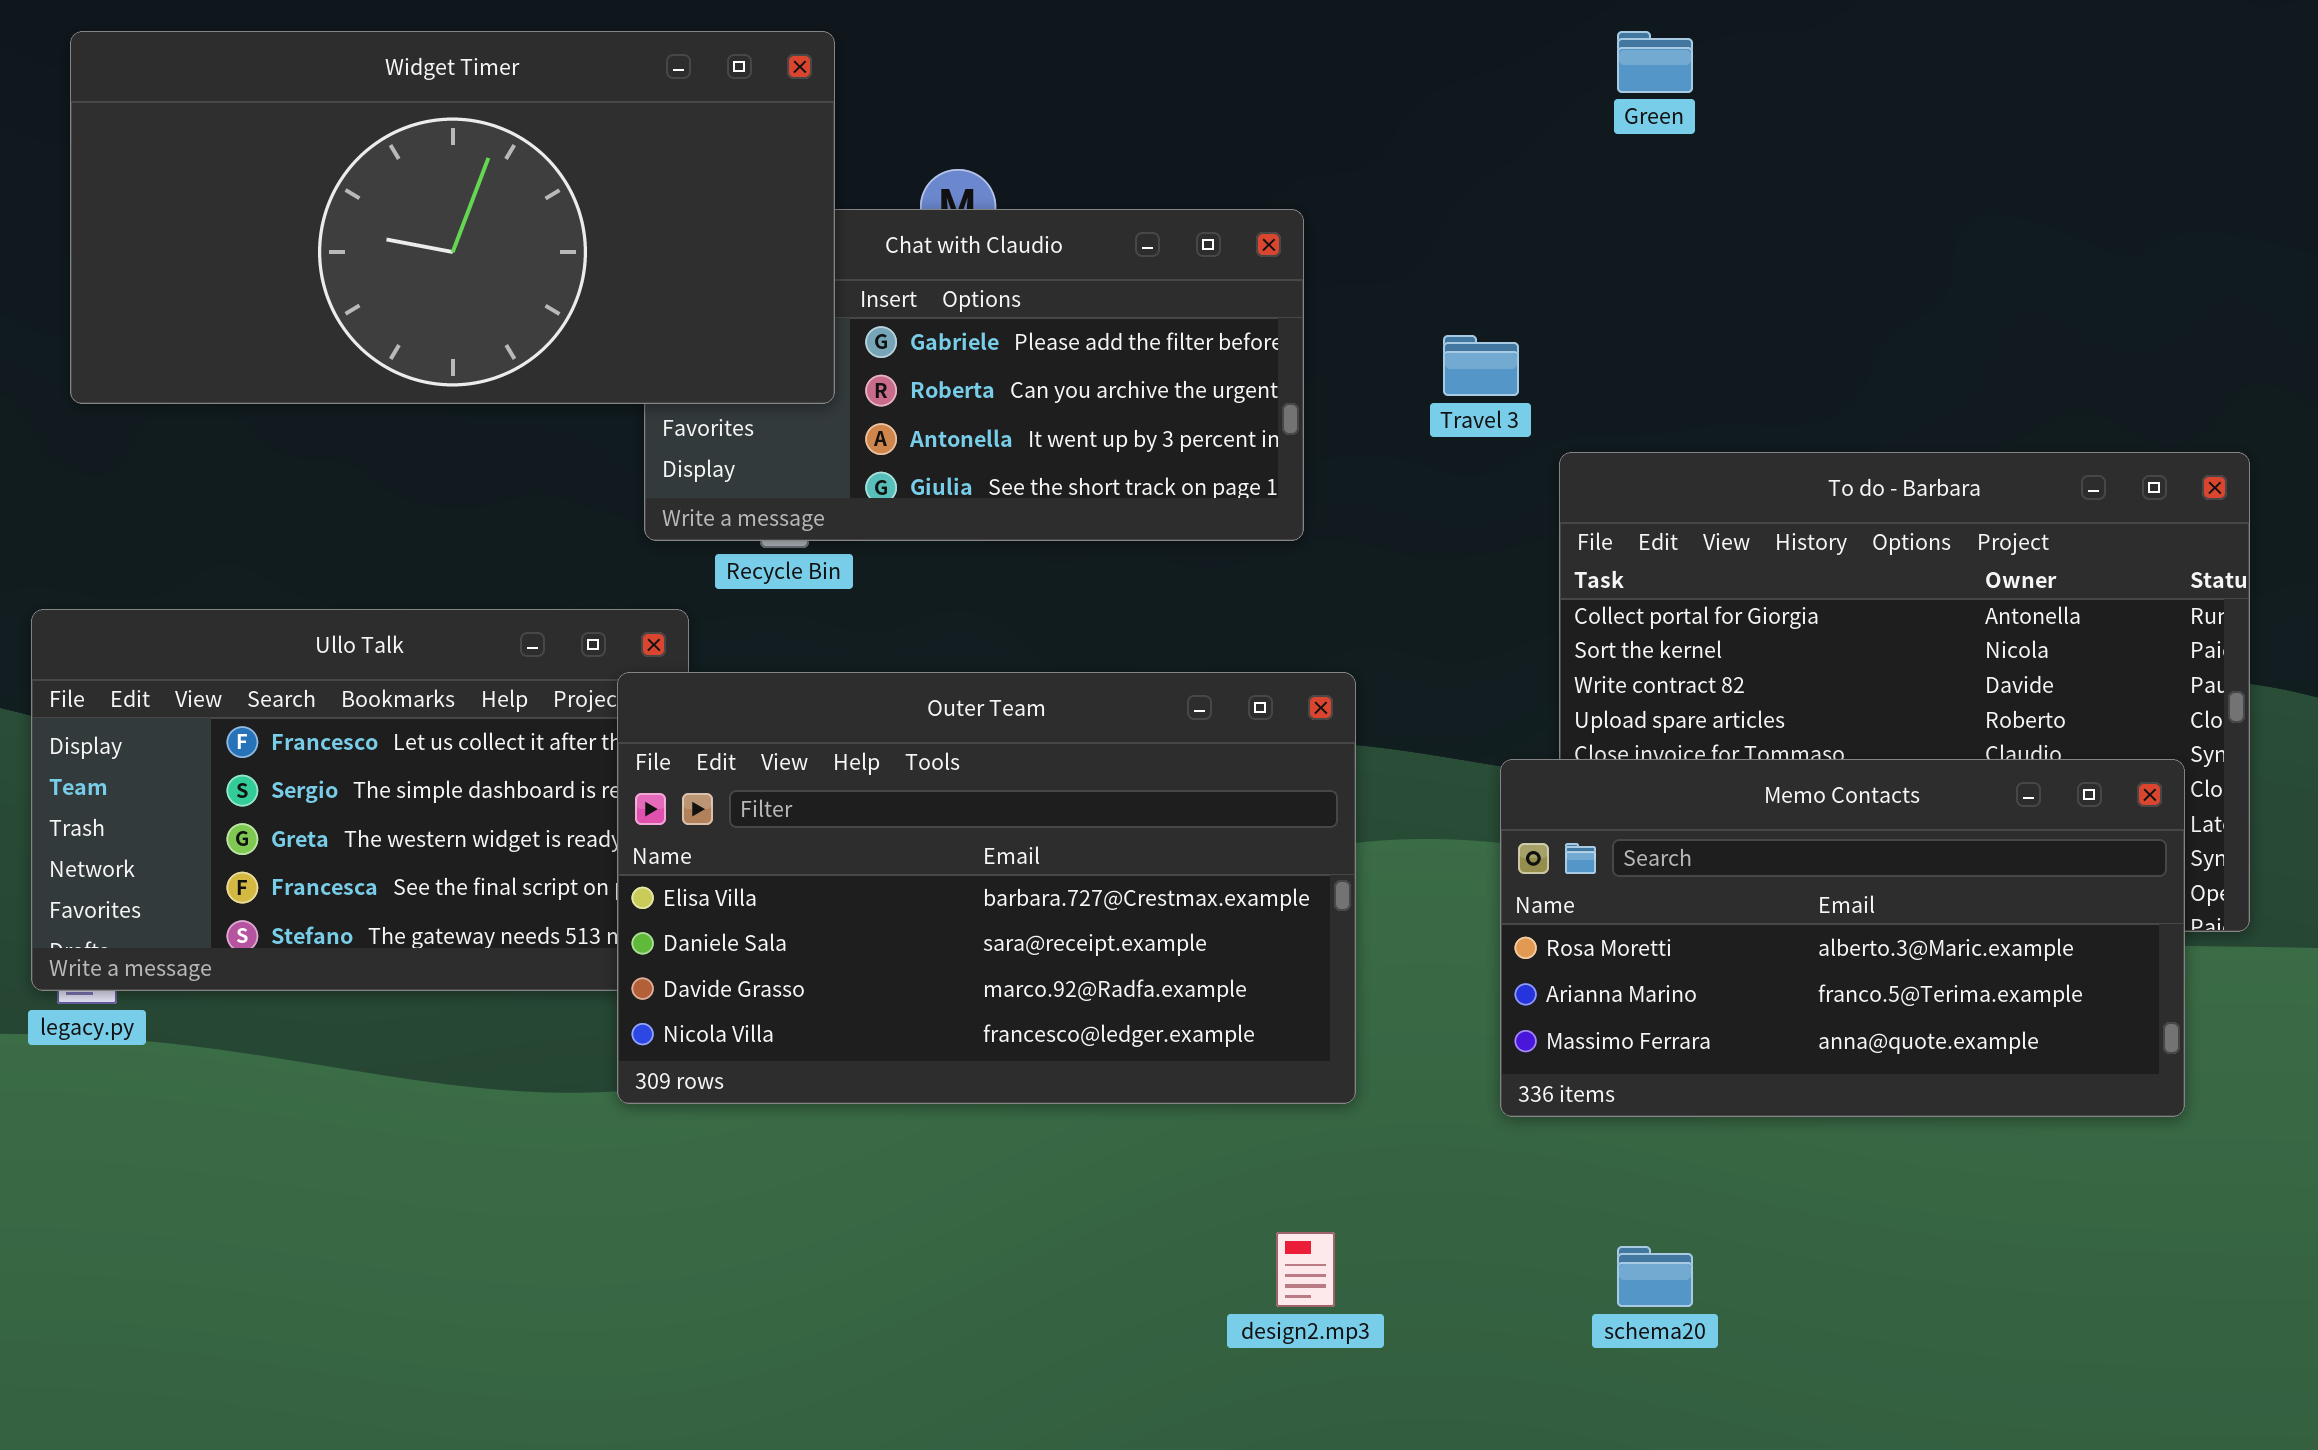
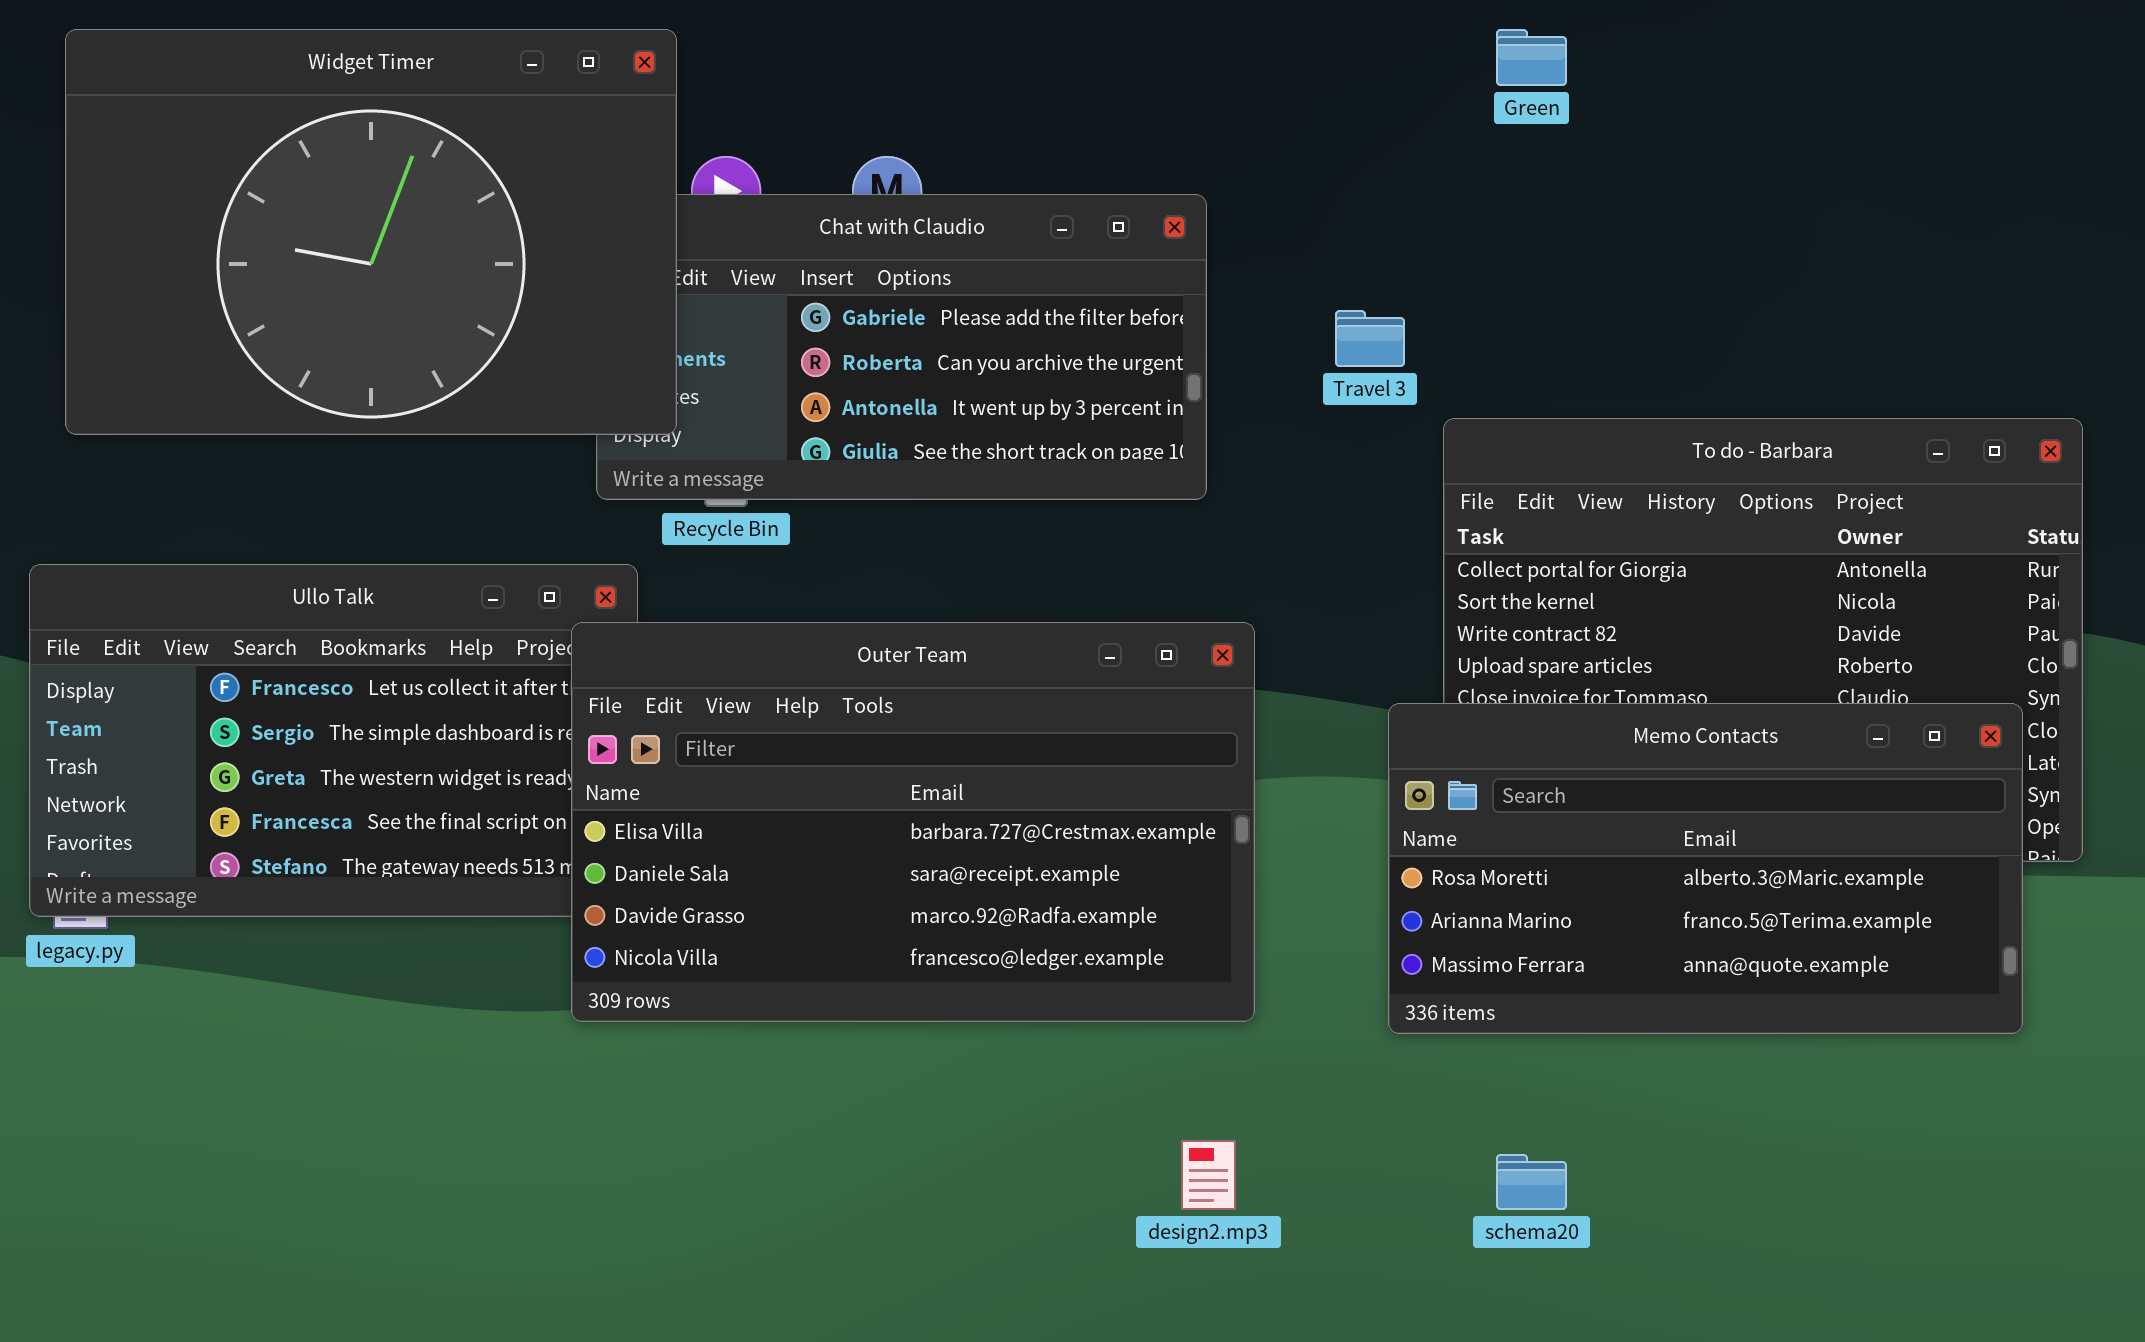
Widget Timer: [70,31,835,404] -> [65,29,677,435], resized

